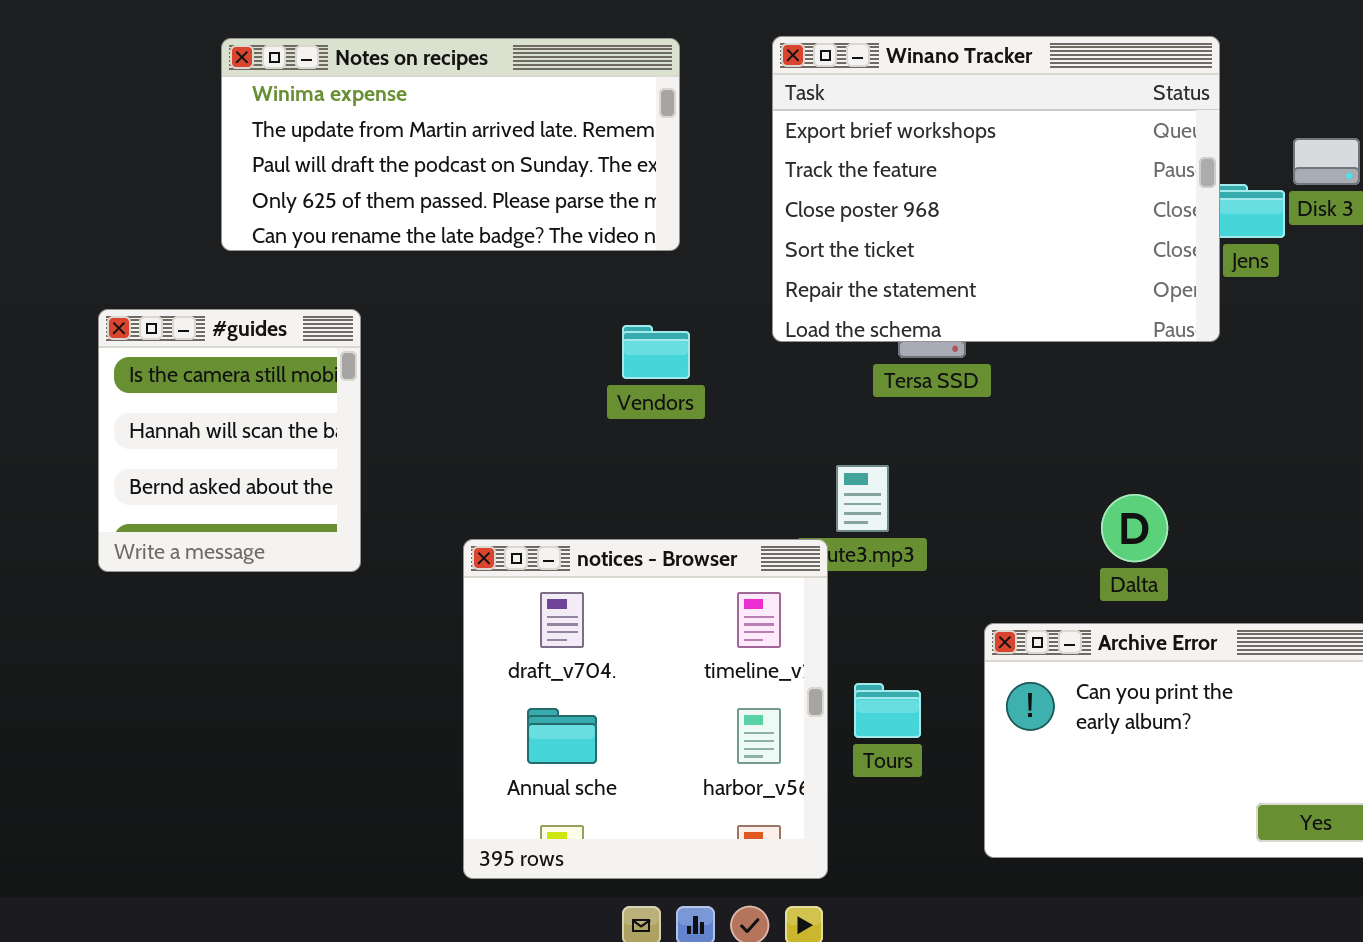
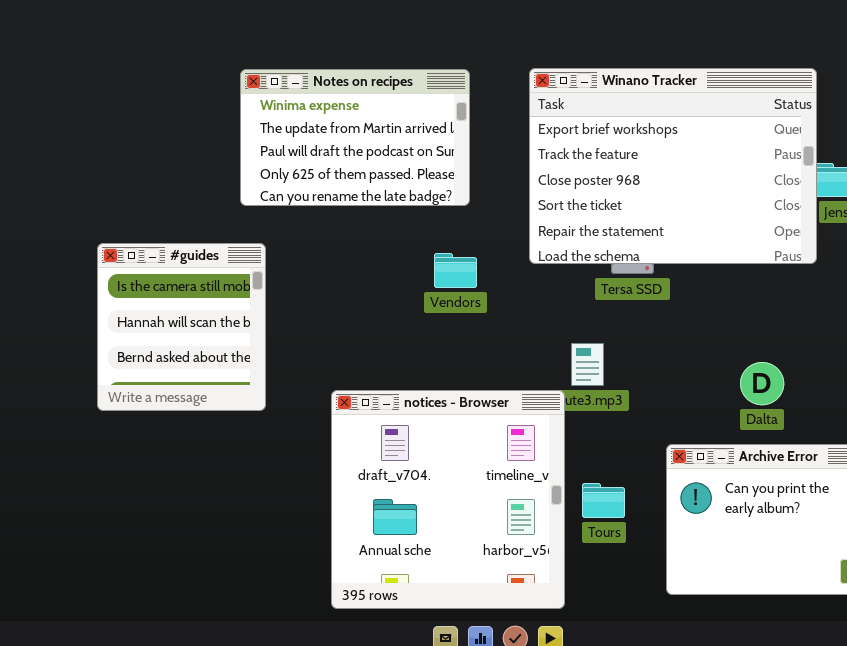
Notes on recipes: [221,38,680,251] -> [240,69,470,206], resized

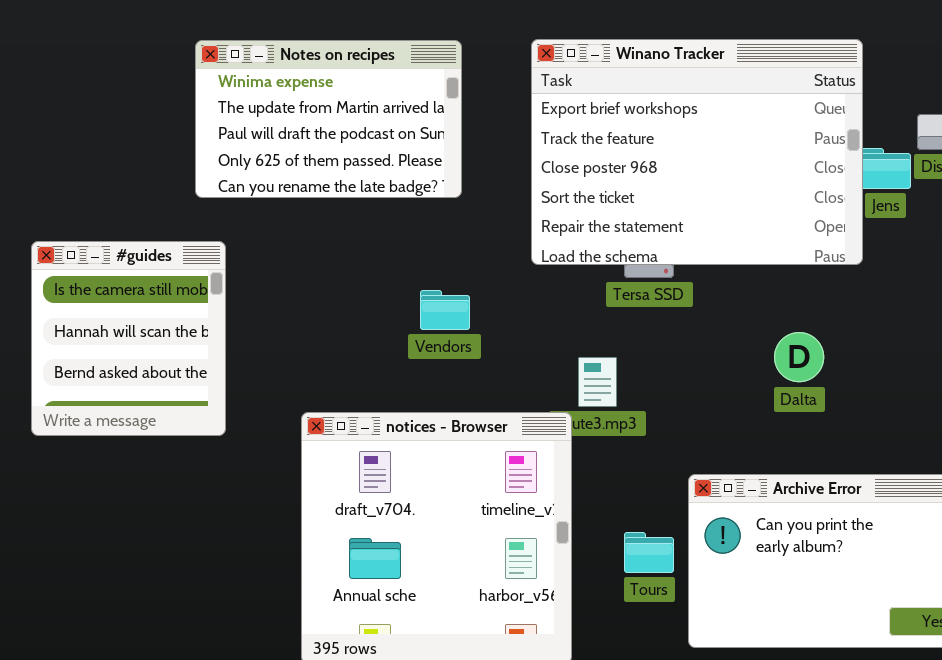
Vendors: [434,253,477,288] -> [420,290,470,330], moved
Dalta: [740,362,784,405] -> [774,332,824,382], moved
Tours: [582,483,625,518] -> [624,532,674,573], moved

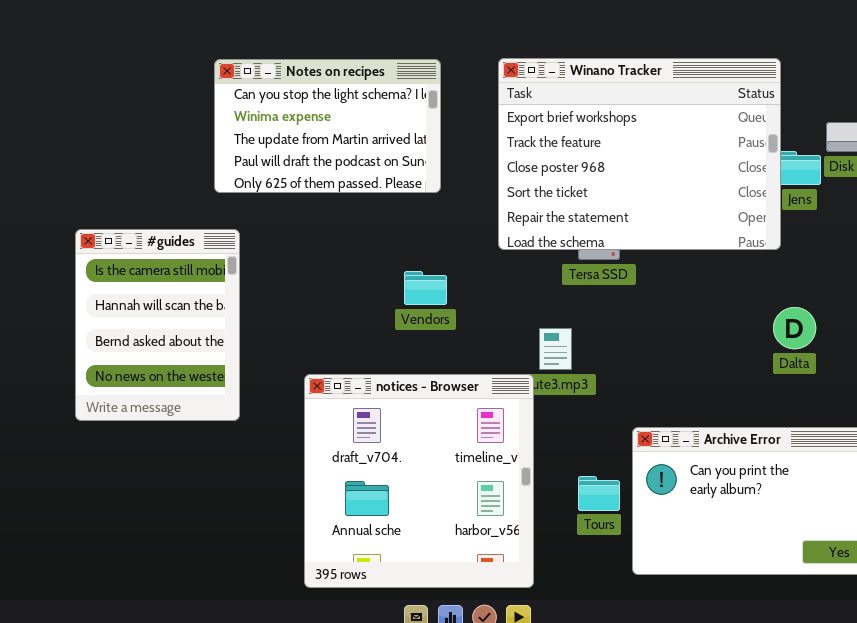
Notes on recipes: [195,40,462,198] -> [214,59,441,193], scrolled up 1 row
#guides: [31,241,226,436] -> [75,229,240,421], resized
Dalta: [774,332,824,382] -> [773,307,816,349], moved

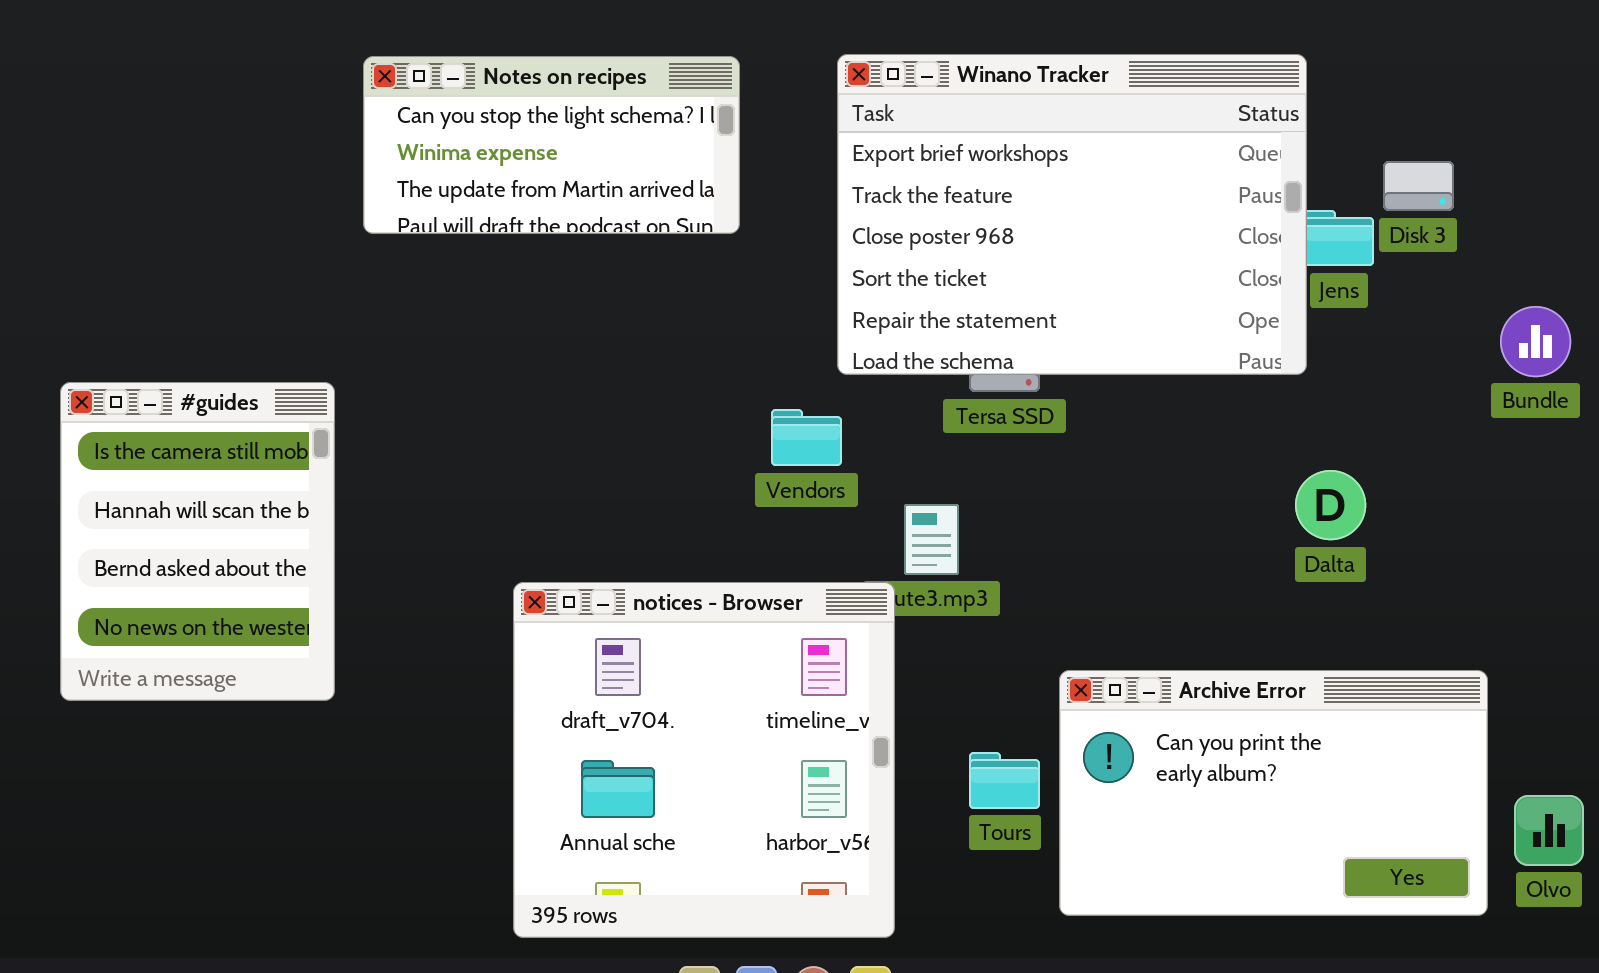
Notes on recipes: [214,59,441,193] -> [363,56,740,234], resized
#guides: [75,229,240,421] -> [60,382,335,701], moved
Vendors: [404,271,447,305] -> [771,409,842,466], moved

